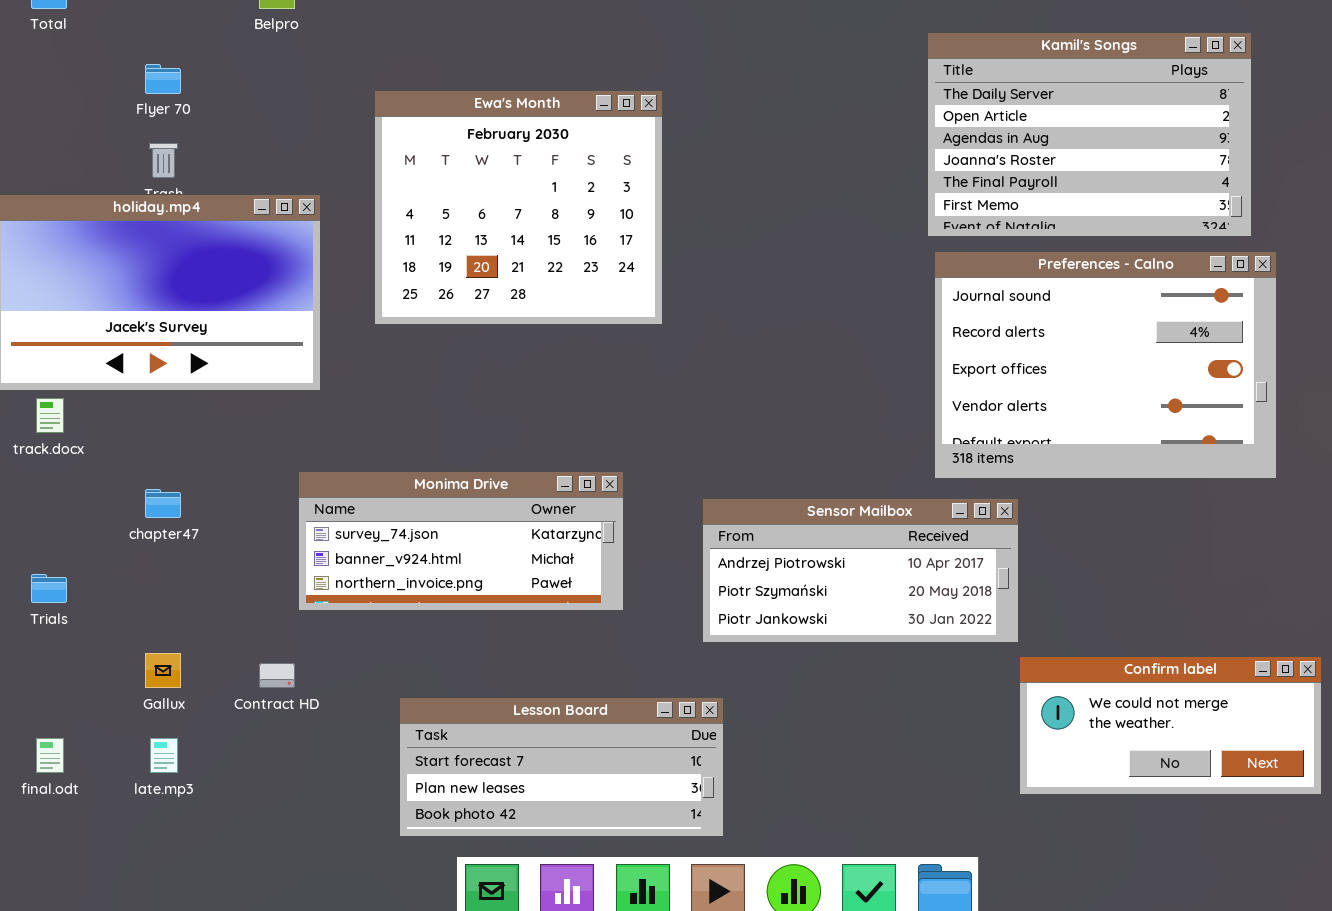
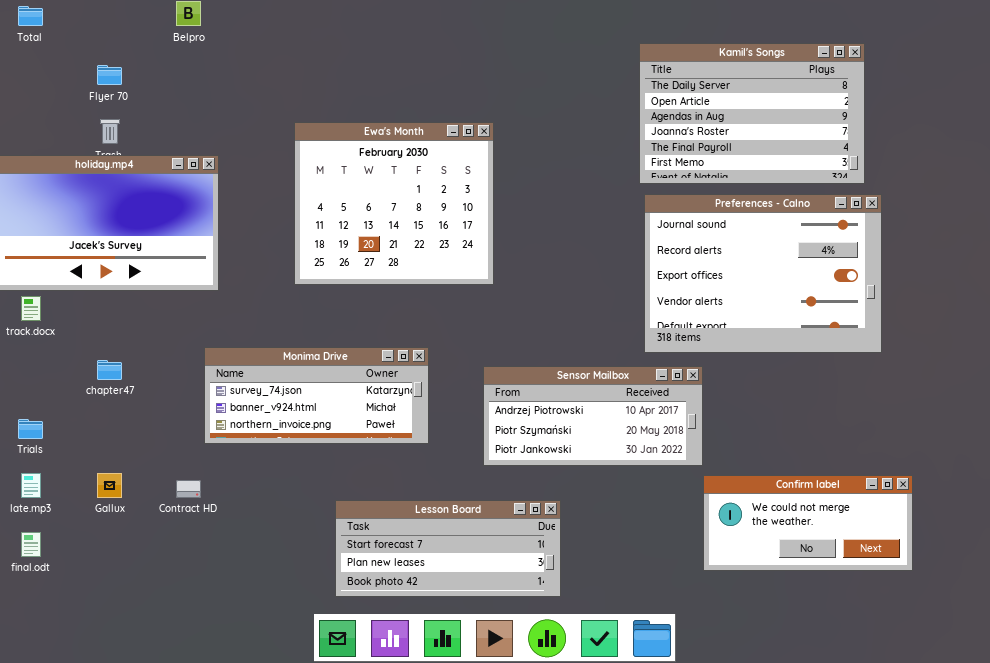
Ewa's Month: [374,90,663,325] -> [294,122,494,285], moved
Lesson Board: [399,697,724,837] -> [335,500,561,597], moved
late.mp3: [150,738,178,773] -> [21,473,41,498], moved

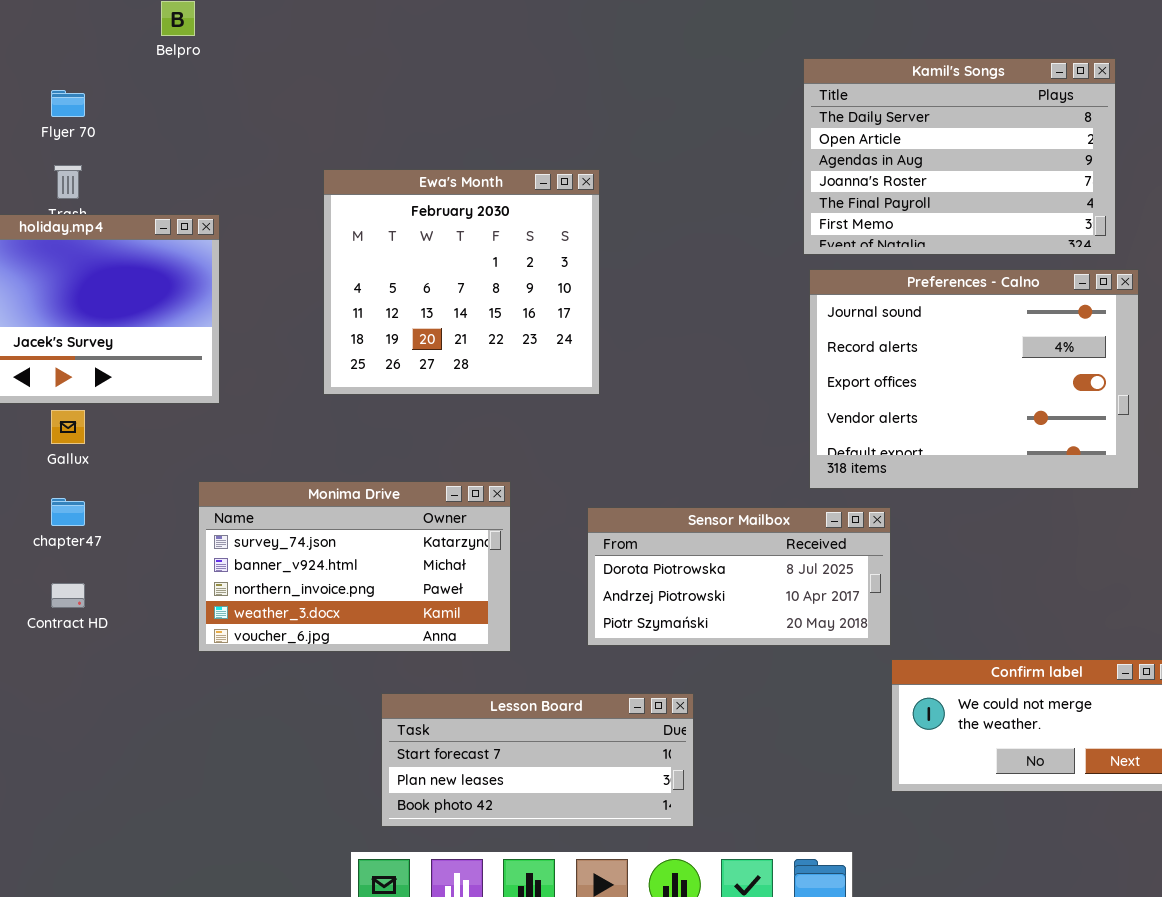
Monima Drive: [204,347,429,444] -> [198,481,511,652], resized
Sensor Mailbox: [483,366,703,466] -> [587,507,891,646], scrolled up 1 row
Gallux: [97,473,122,498] -> [51,410,85,444], moved
Contract HD: [176,480,201,498] -> [51,583,85,608], moved

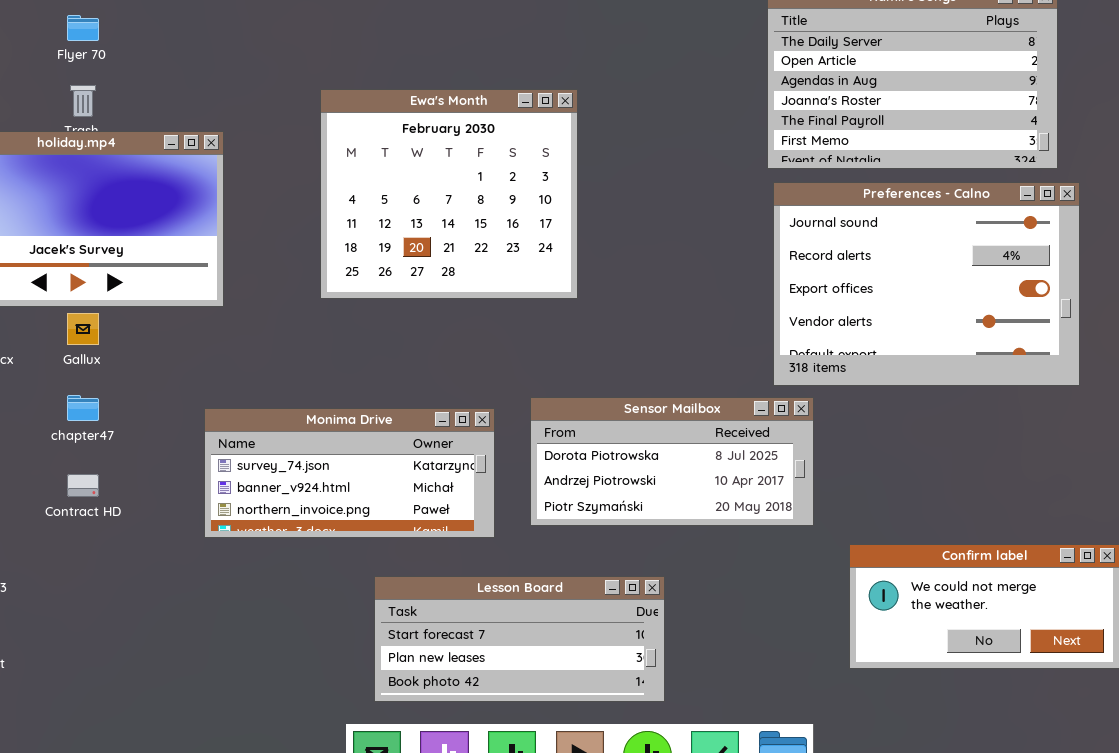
Monima Drive: [198,481,511,652] -> [204,408,495,538], resized
Sensor Mailbox: [587,507,891,646] -> [530,397,814,526], moved

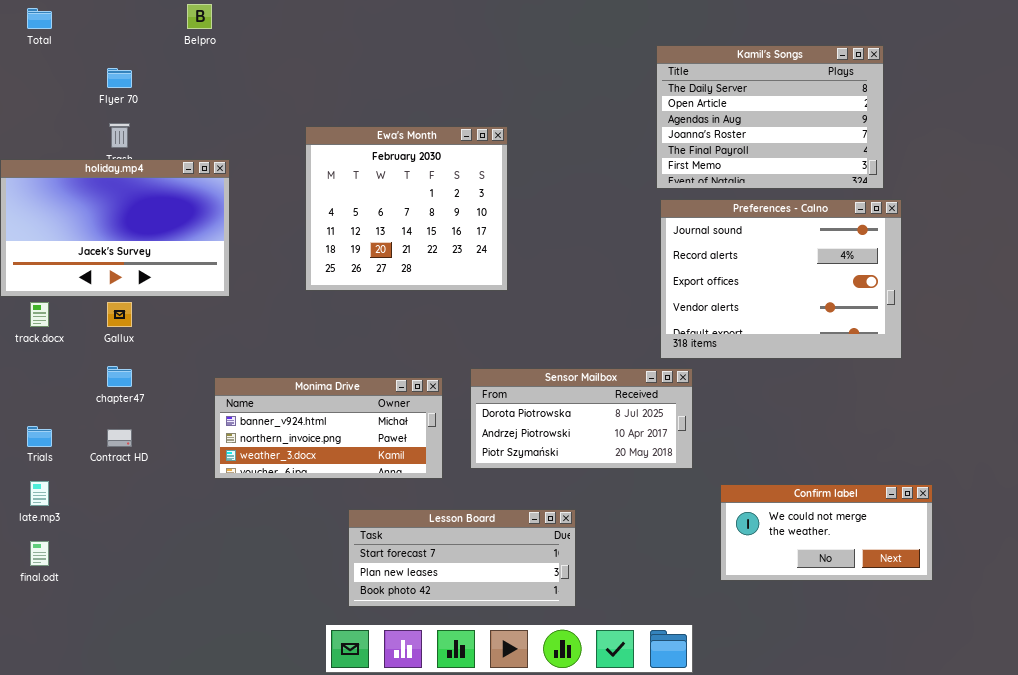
Monima Drive: [204,408,495,538] -> [214,377,443,479], scrolled down 1 row

